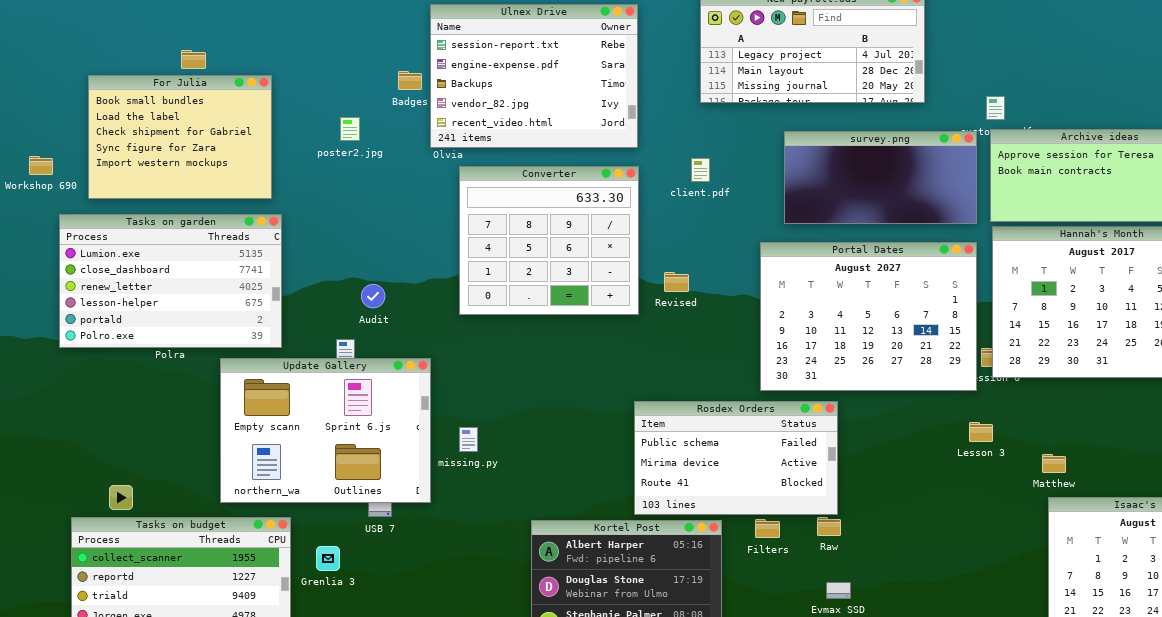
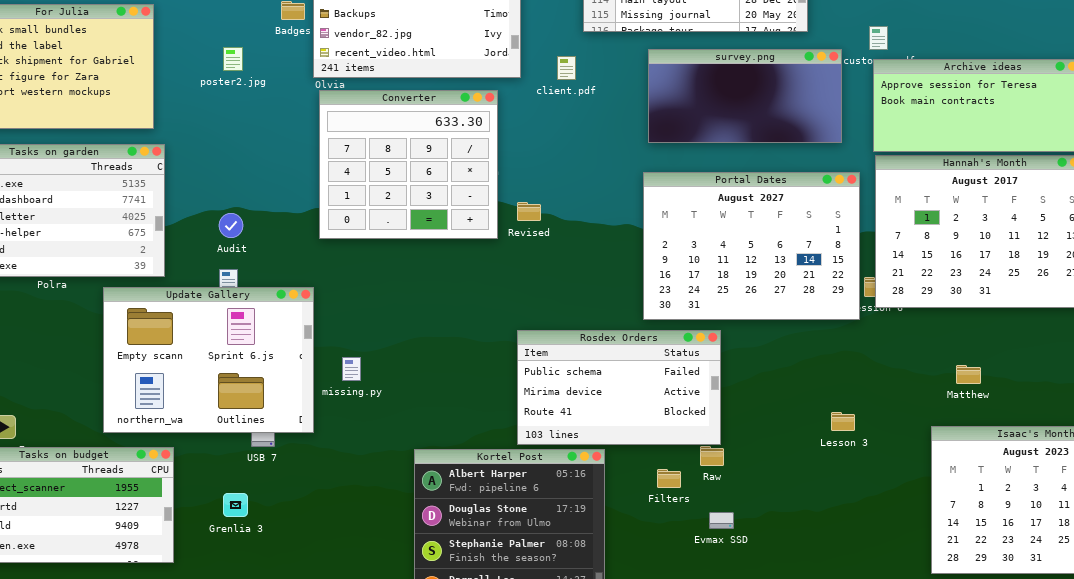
survey.png: [784,131,977,224] -> [648,49,842,143], moved
client.pdf: [691,158,710,182] -> [557,56,576,80], moved
Converter: [459,166,639,315] -> [319,90,498,239], moved
Revised: [664,272,689,292] -> [517,202,541,221], moved
Audit: [361,284,385,308] -> [219,213,243,238], moved
Lesson 3: [969,422,993,442] -> [831,412,855,431], moved
Matthew: [1042,454,1066,473] -> [956,365,981,384], moved
Filters: [755,519,780,538] -> [657,469,681,488], moved
Grenlia 3: [316,546,340,571] -> [223,493,248,517], moved

